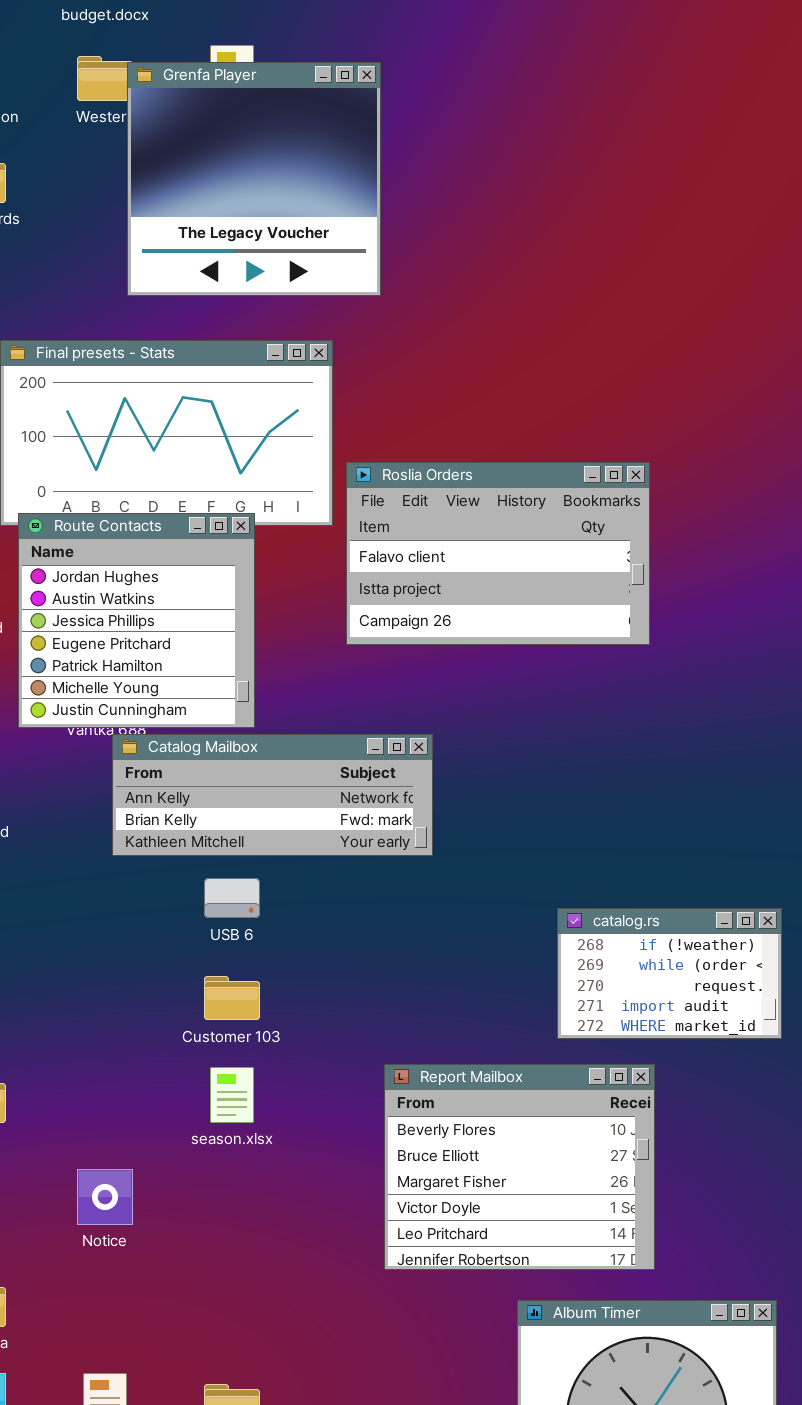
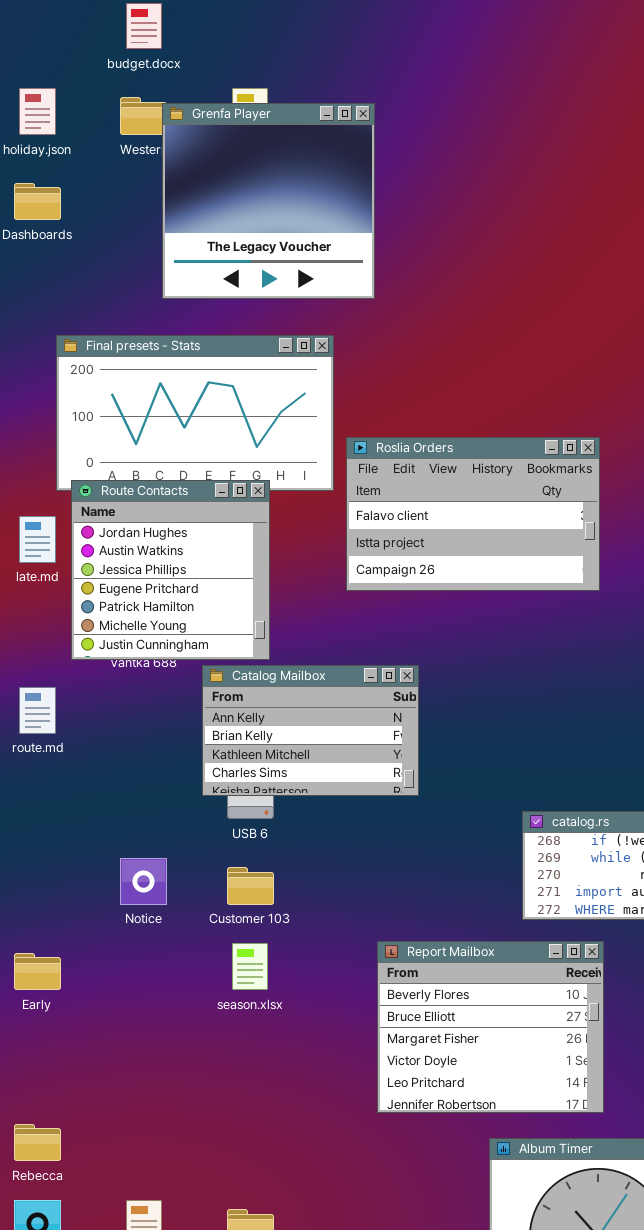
Catalog Mailbox: [112,734,433,856] -> [202,665,419,796], resized
Notice: [77,1169,133,1225] -> [120,858,167,905], moved

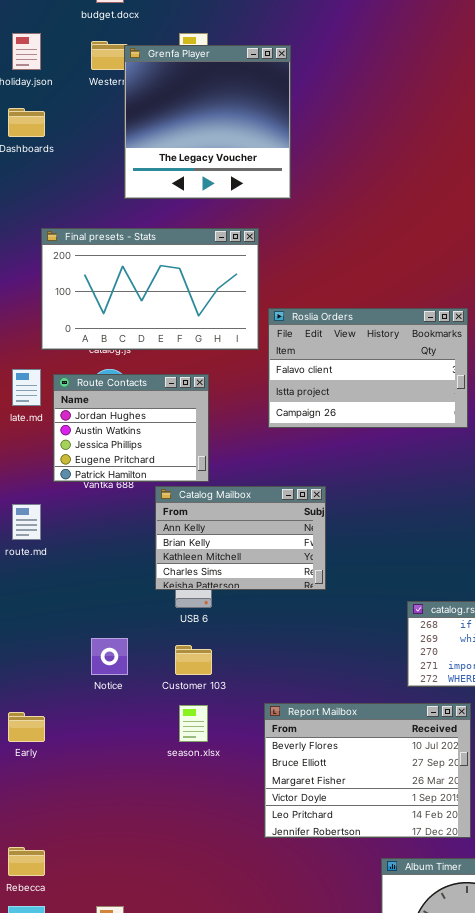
Route Contacts: [71,480,270,660] -> [53,374,209,482], resized
Report Mailbox: [377,941,604,1113] -> [264,703,471,838], resized

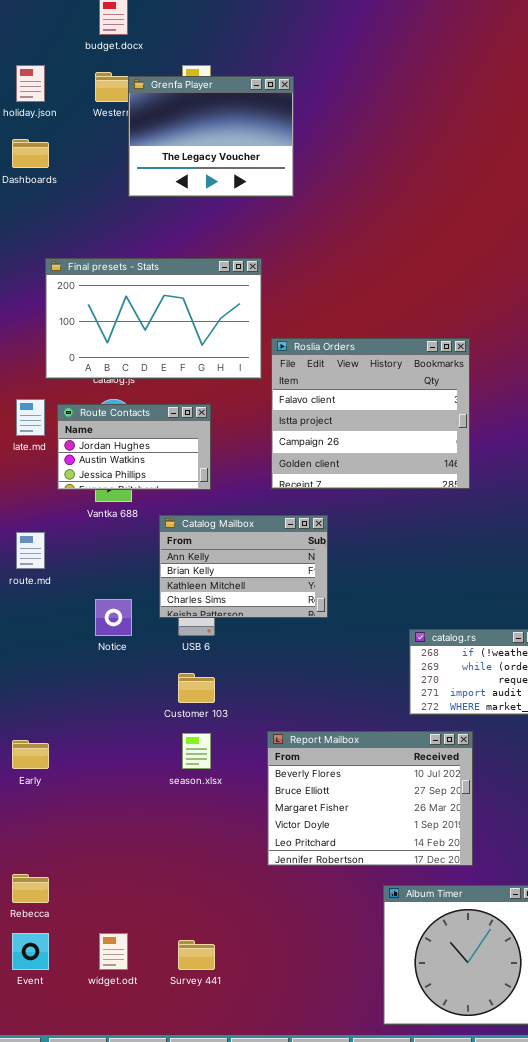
Grenfa Player: [124,45,291,199] -> [128,76,294,197], resized
Roslia Orders: [268,308,468,428] -> [271,338,470,489], resized
Route Contacts: [53,374,209,482] -> [57,404,211,490], resized
Notice: [91,638,128,675] -> [95,599,132,636], moved

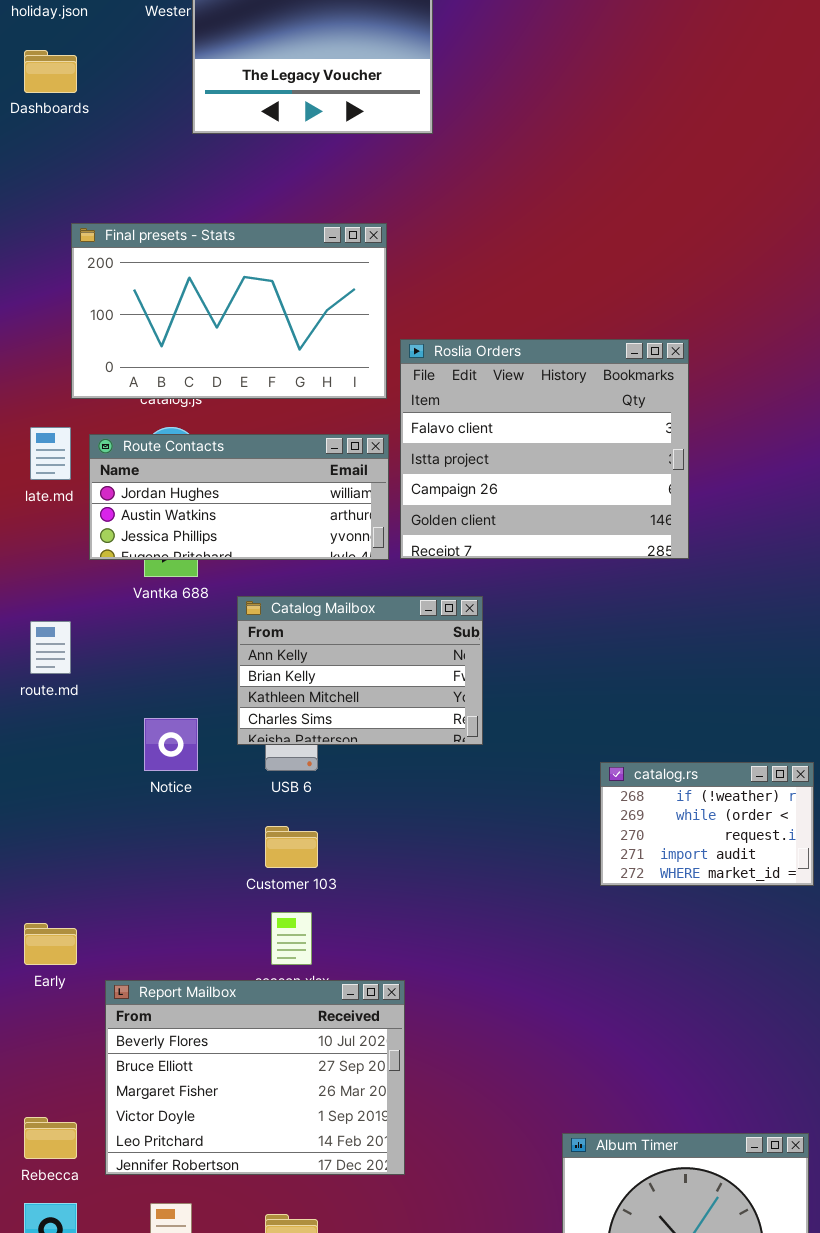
Route Contacts: [57,404,211,490] -> [89,434,389,560], resized
Report Mailbox: [267,731,473,866] -> [105,980,405,1175], moved

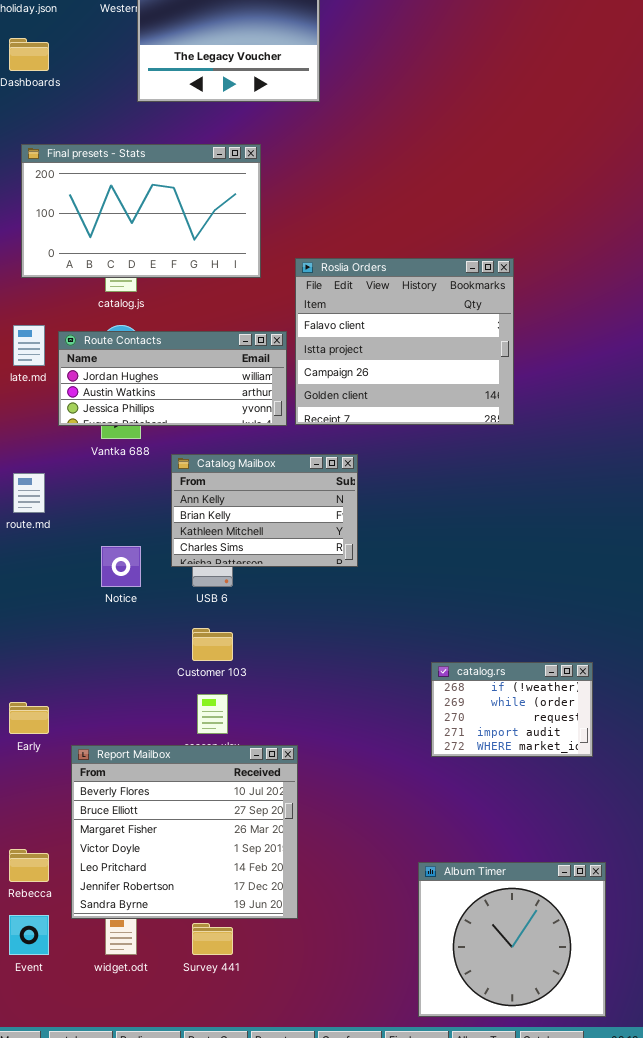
Final presets - Stats: [71,223,387,399] -> [21,144,261,278], moved
catalog.rs: [600,762,814,886] -> [431,662,593,757], moved
Report Mailbox: [105,980,405,1175] -> [71,745,298,919], resized

